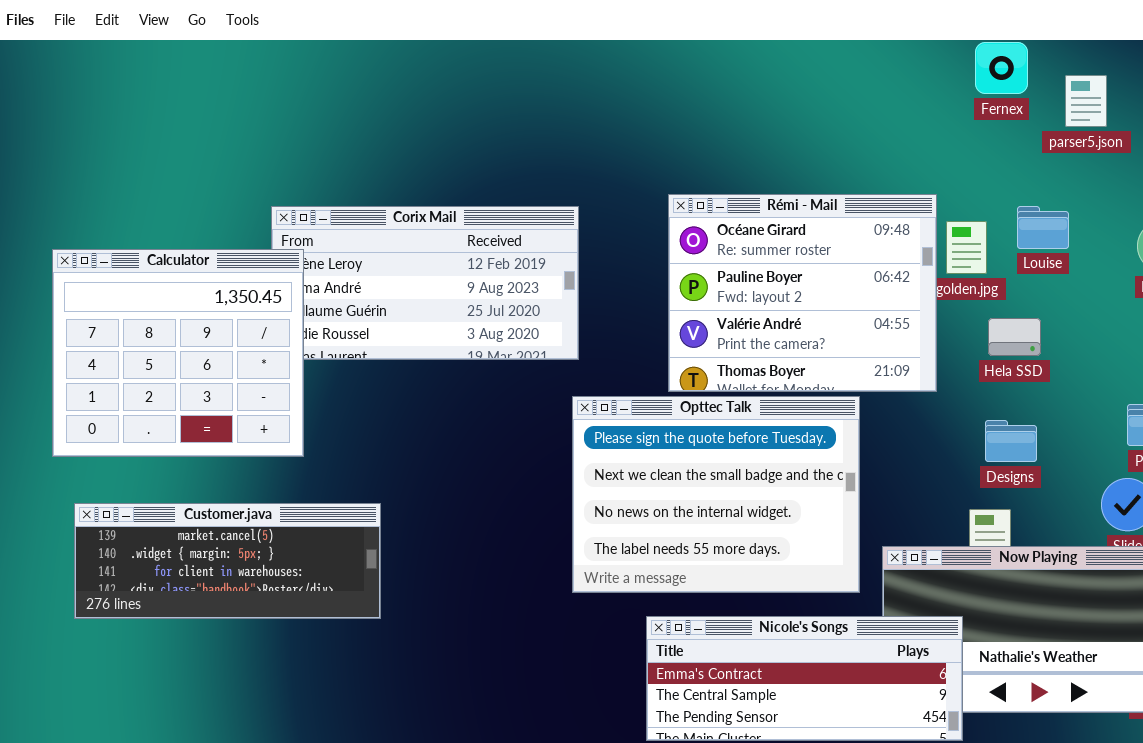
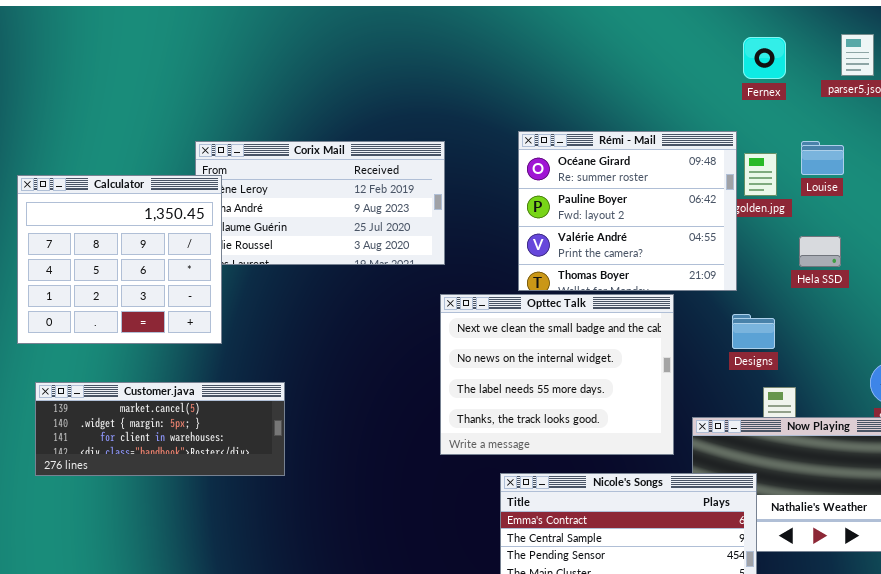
Fernex: [975,42,1028,94] -> [743,37,786,79], moved
Hela SSD: [988,318,1041,356] -> [799,236,841,267], moved
Opttec Talk: [572,396,860,593] -> [440,294,674,455], scrolled down 1 row
Designs: [985,420,1037,462] -> [732,314,775,349], moved

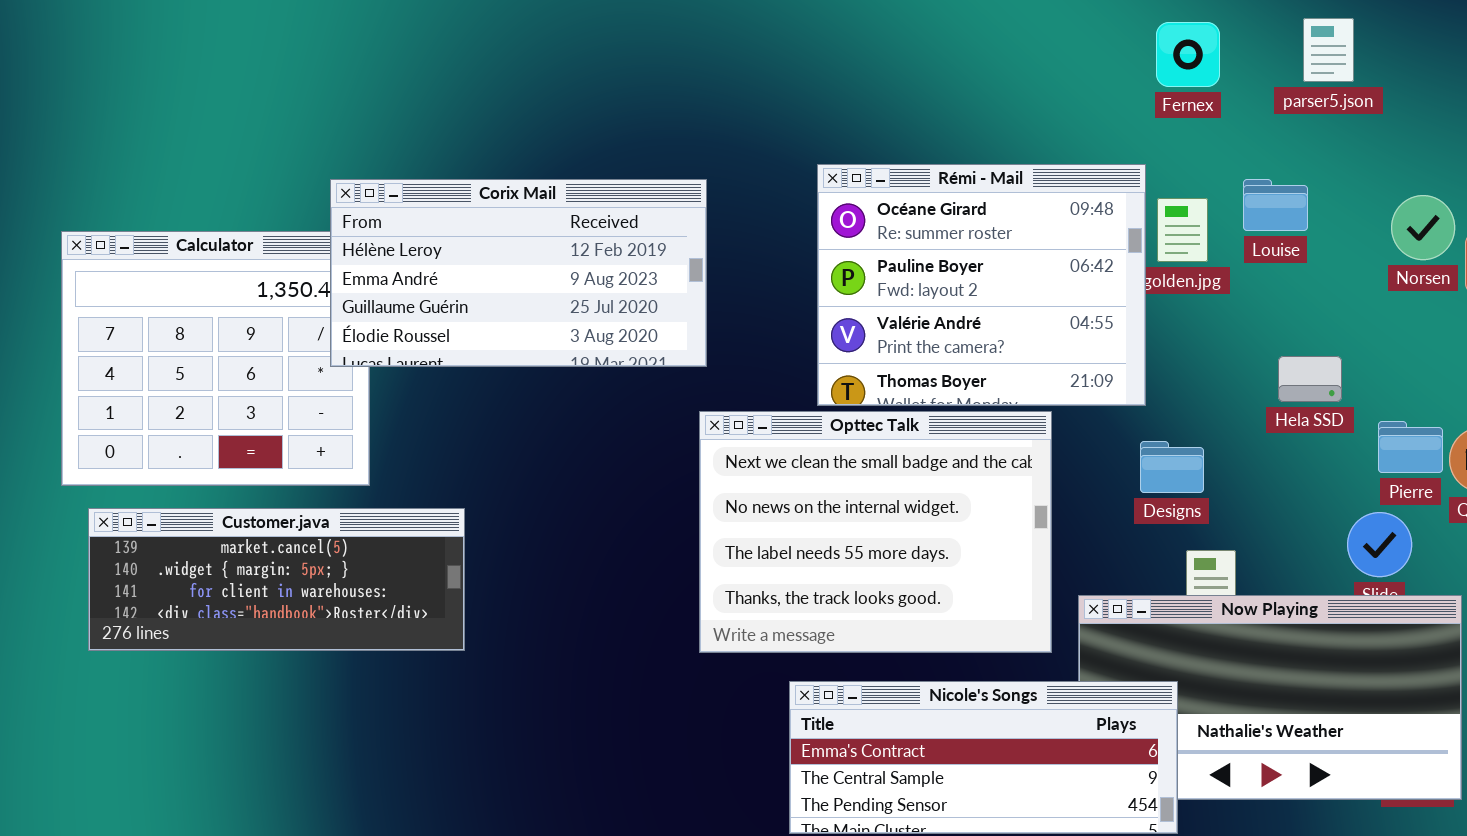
Corix Mail: [195,141,445,265] -> [330,179,707,367], raised
Hela SSD: [799,236,841,267] -> [1278,356,1342,402], moved
Customer.java: [35,382,285,476] -> [88,508,465,651], moved

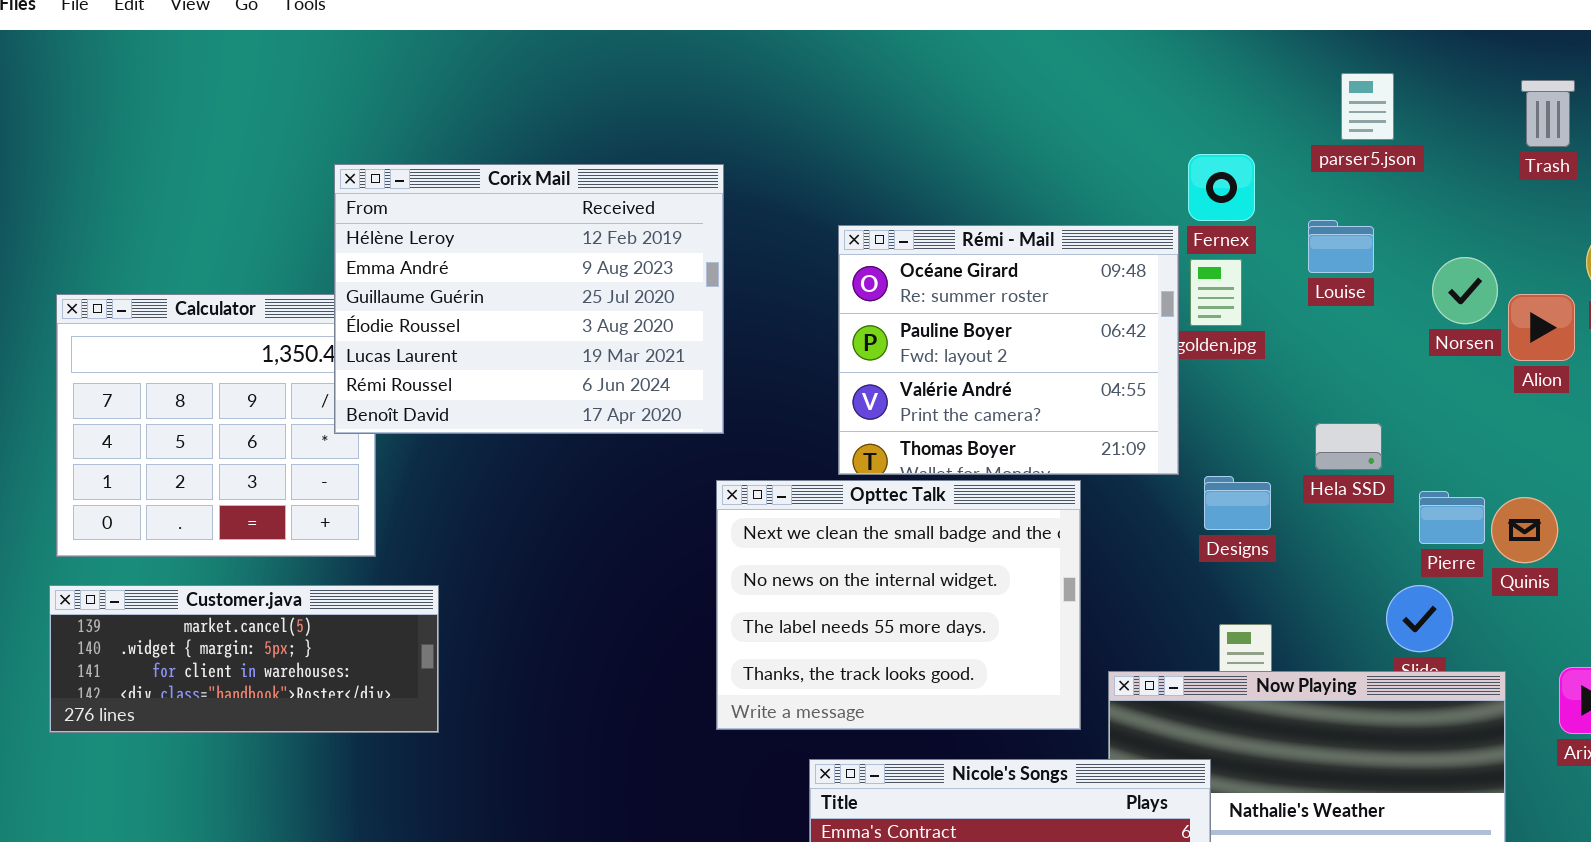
Fernex: [1156,22,1220,87] -> [1188,154,1255,221], moved
Corix Mail: [330,179,707,367] -> [334,164,724,434], resized
Louise: [1243,179,1308,231] -> [1308,220,1374,273], moved
Designs: [1140,441,1204,493] -> [1204,476,1271,530], moved
Customer.java: [88,508,465,651] -> [49,585,439,733], moved

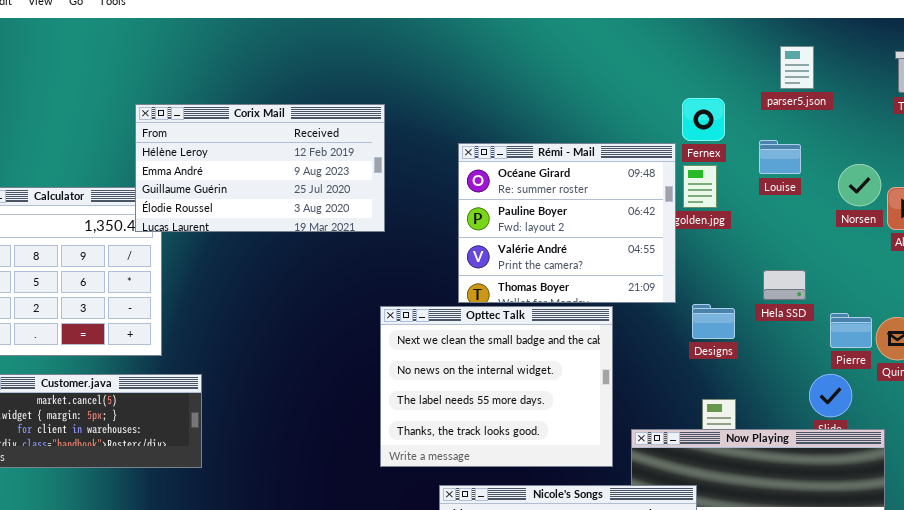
Corix Mail: [334,164,724,434] -> [135,104,385,232], resized

